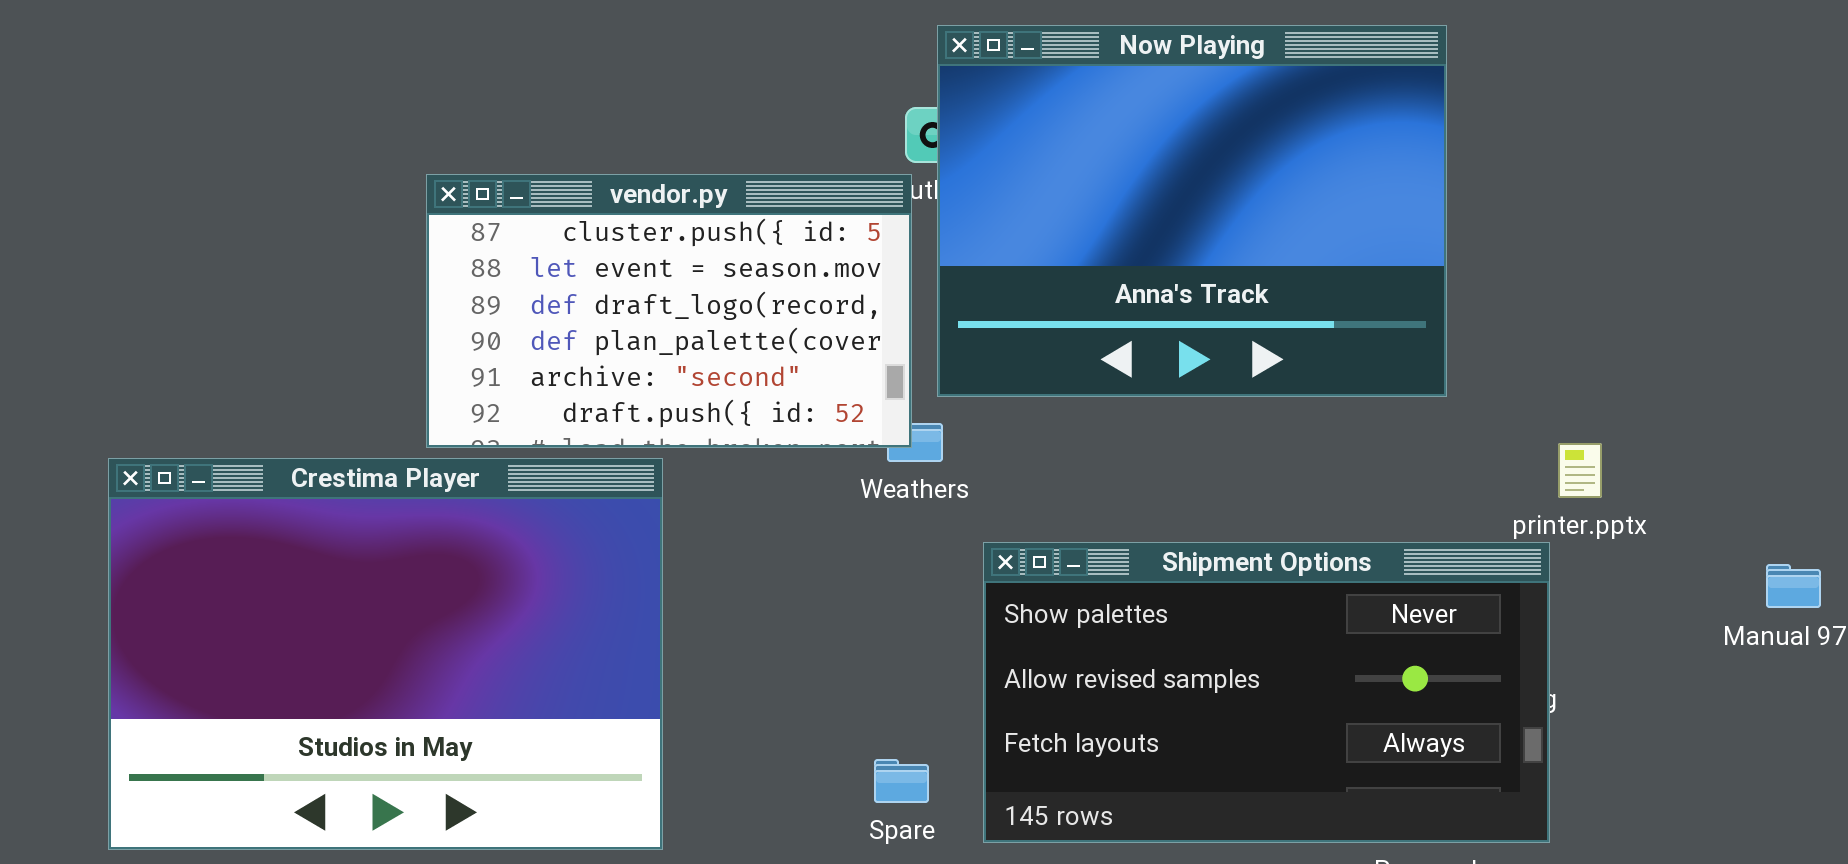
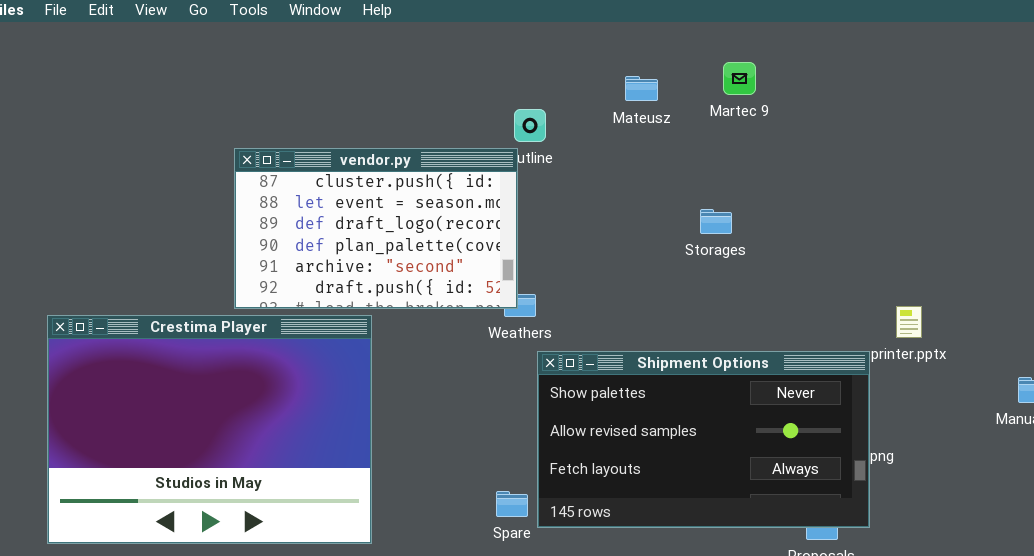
Now Playing: [937,25,1447,397] -> none, closed
Shipment Options: [983,542,1550,843] -> [537,351,870,528], moved

